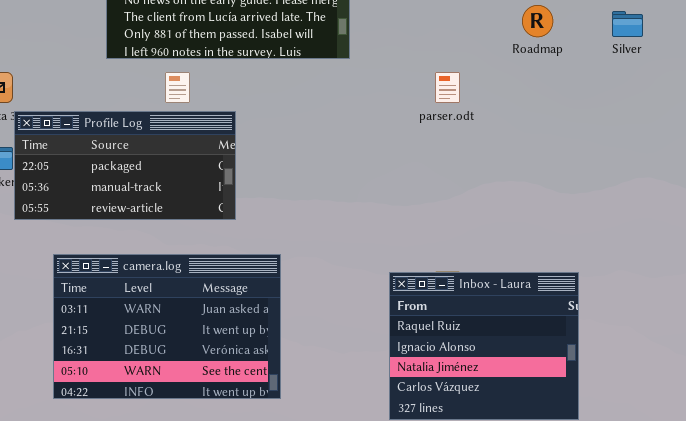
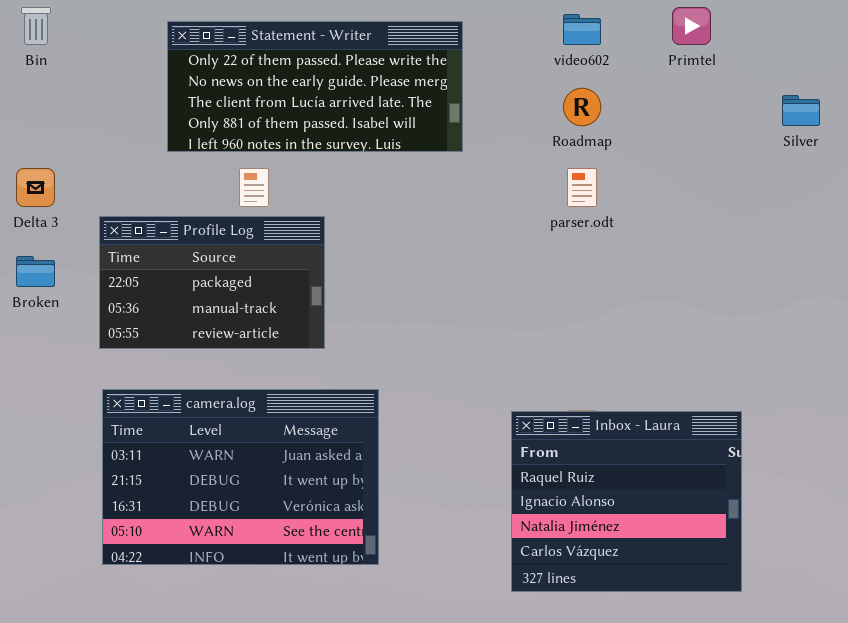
Roadmap: [522,5,553,37] -> [563,88,601,126], moved
Profile Log: [14,111,236,220] -> [99,216,325,349], resized

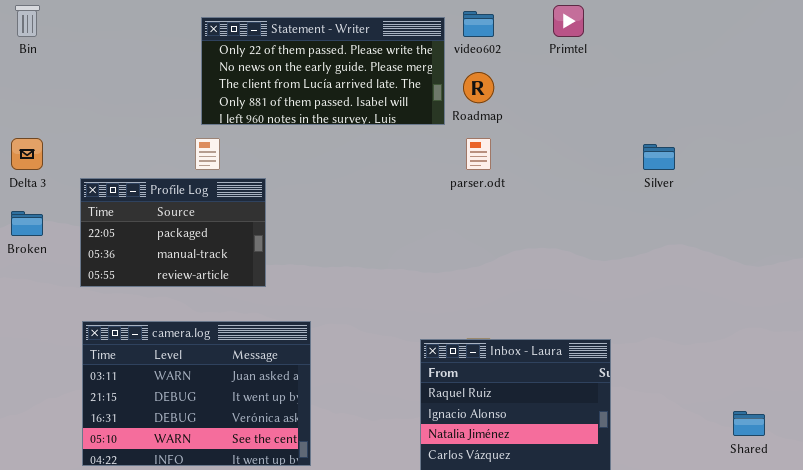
Statement - Writer: [167,21,463,152] -> [201,17,445,125], moved
Silver: [782,95,820,126] -> [643,144,675,170], moved

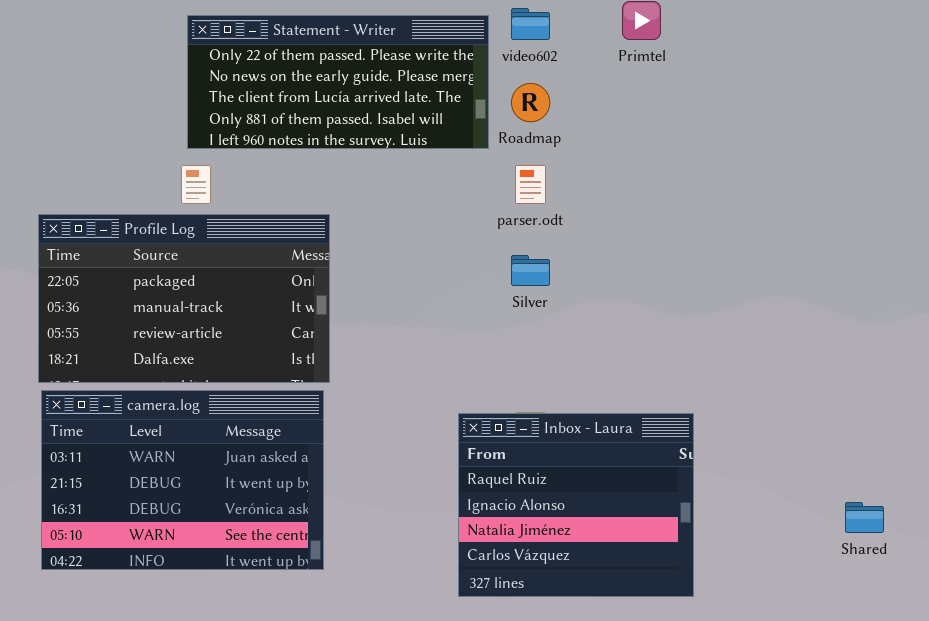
Silver: [643,144,675,170] -> [511,255,550,286], moved
Profile Log: [80,178,266,287] -> [38,214,330,383], resized

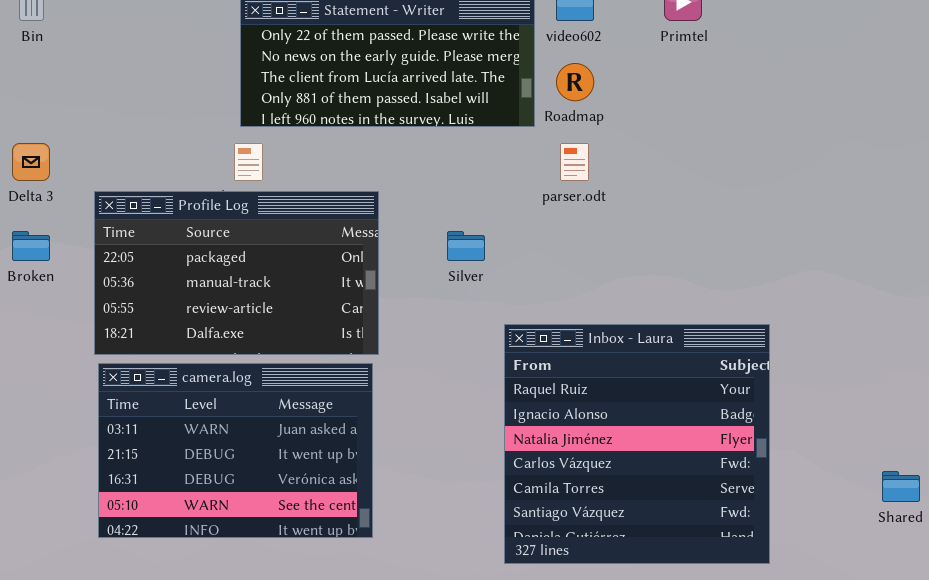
Silver: [511,255,550,286] -> [447,231,485,261], moved
Inbox - Laura: [458,413,694,597] -> [504,324,770,564], resized

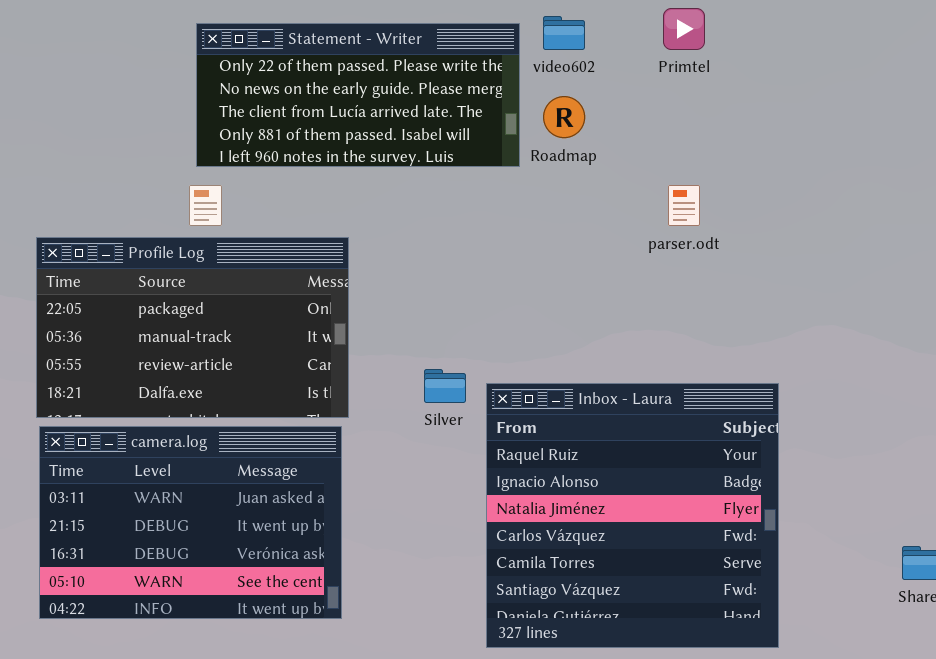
parser.odt: [560,143,589,181] -> [668,185,700,226], moved
Silver: [447,231,485,261] -> [424,369,466,403], moved

